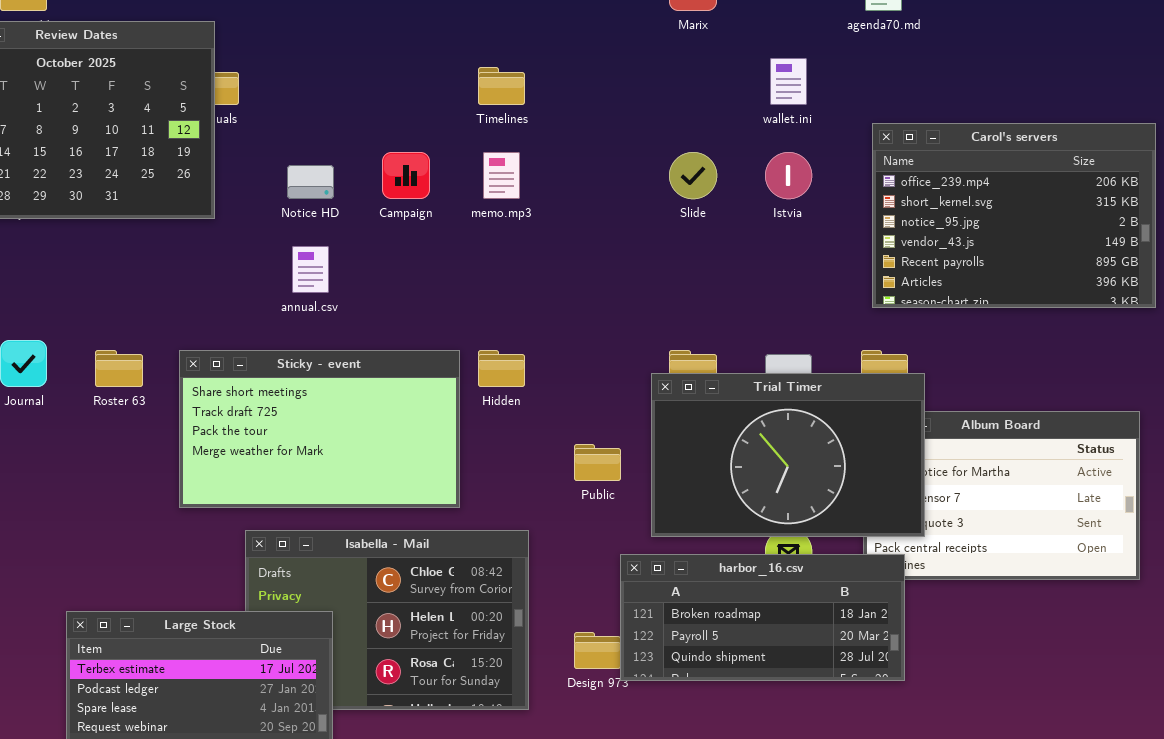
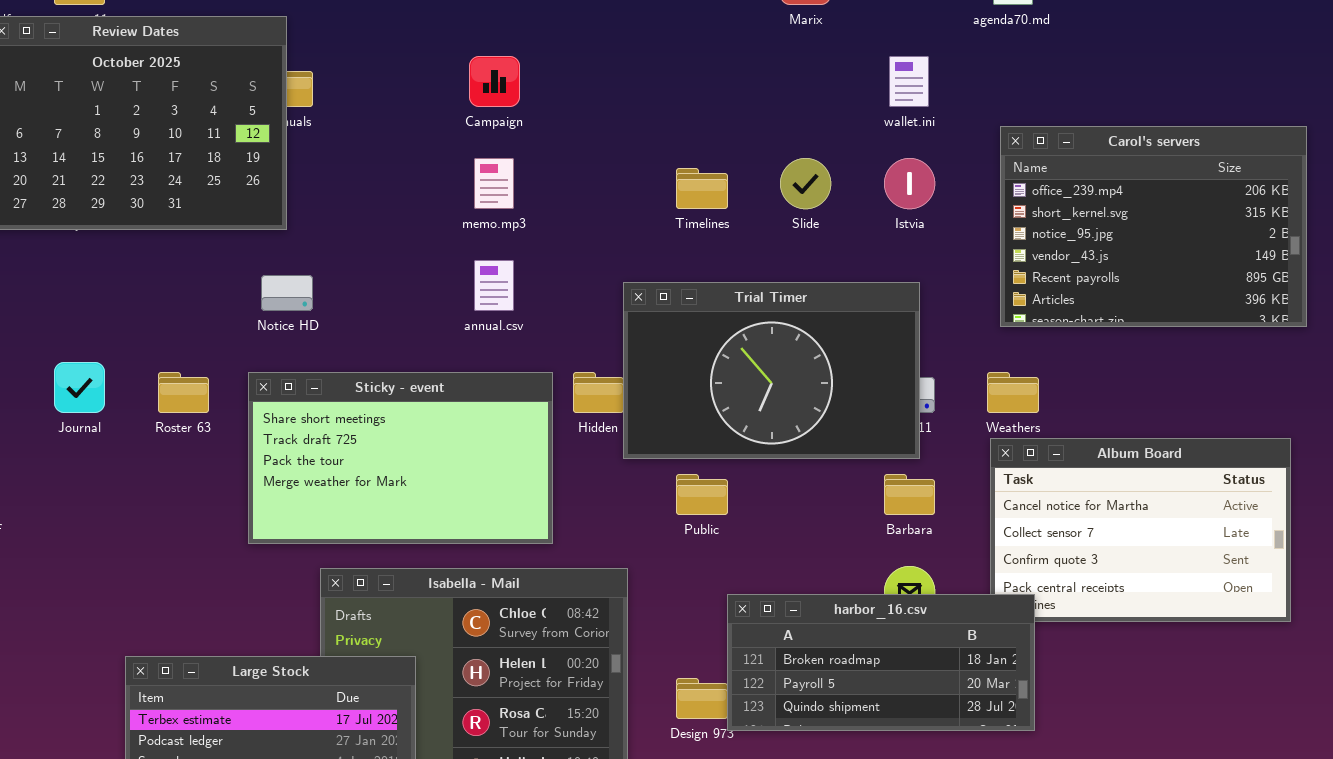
Timelines: [478,67,525,105] -> [676,168,728,209], moved
Campaign: [382,152,430,199] -> [469,56,520,107], moved
memo.mp3: [483,152,520,199] -> [474,158,514,209], moved
Notice HD: [287,165,334,199] -> [261,275,313,311], moved
annual.csv: [292,246,329,293] -> [474,260,514,311], moved
Trial Timer: [651,373,925,537] -> [623,282,920,459], moved

